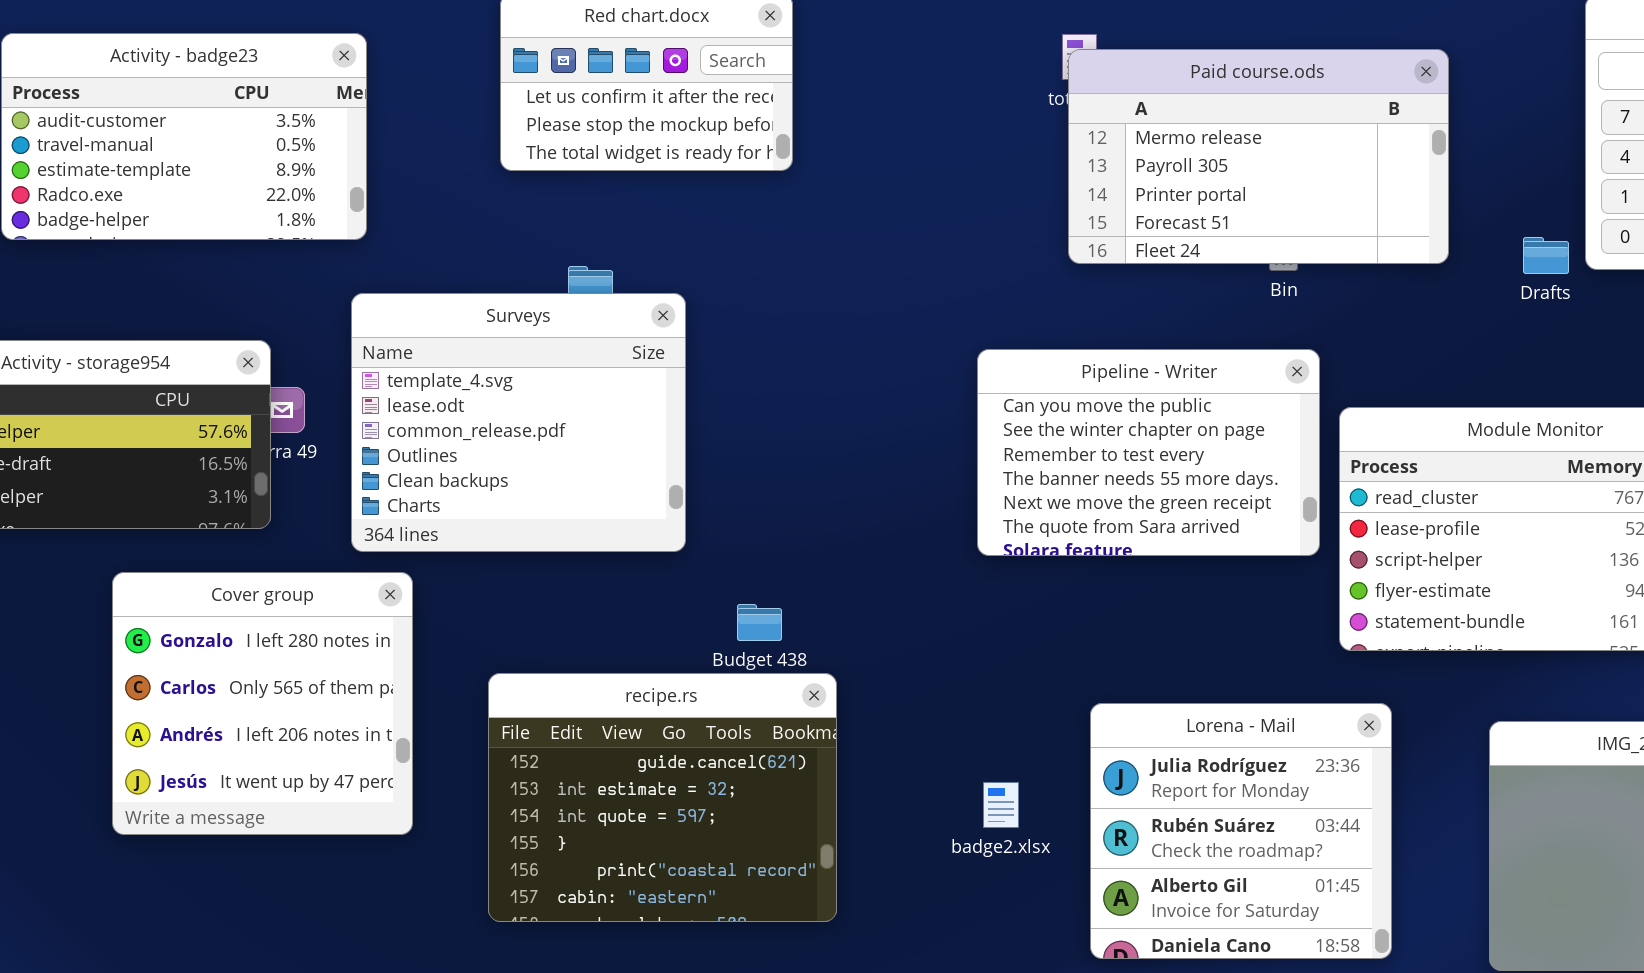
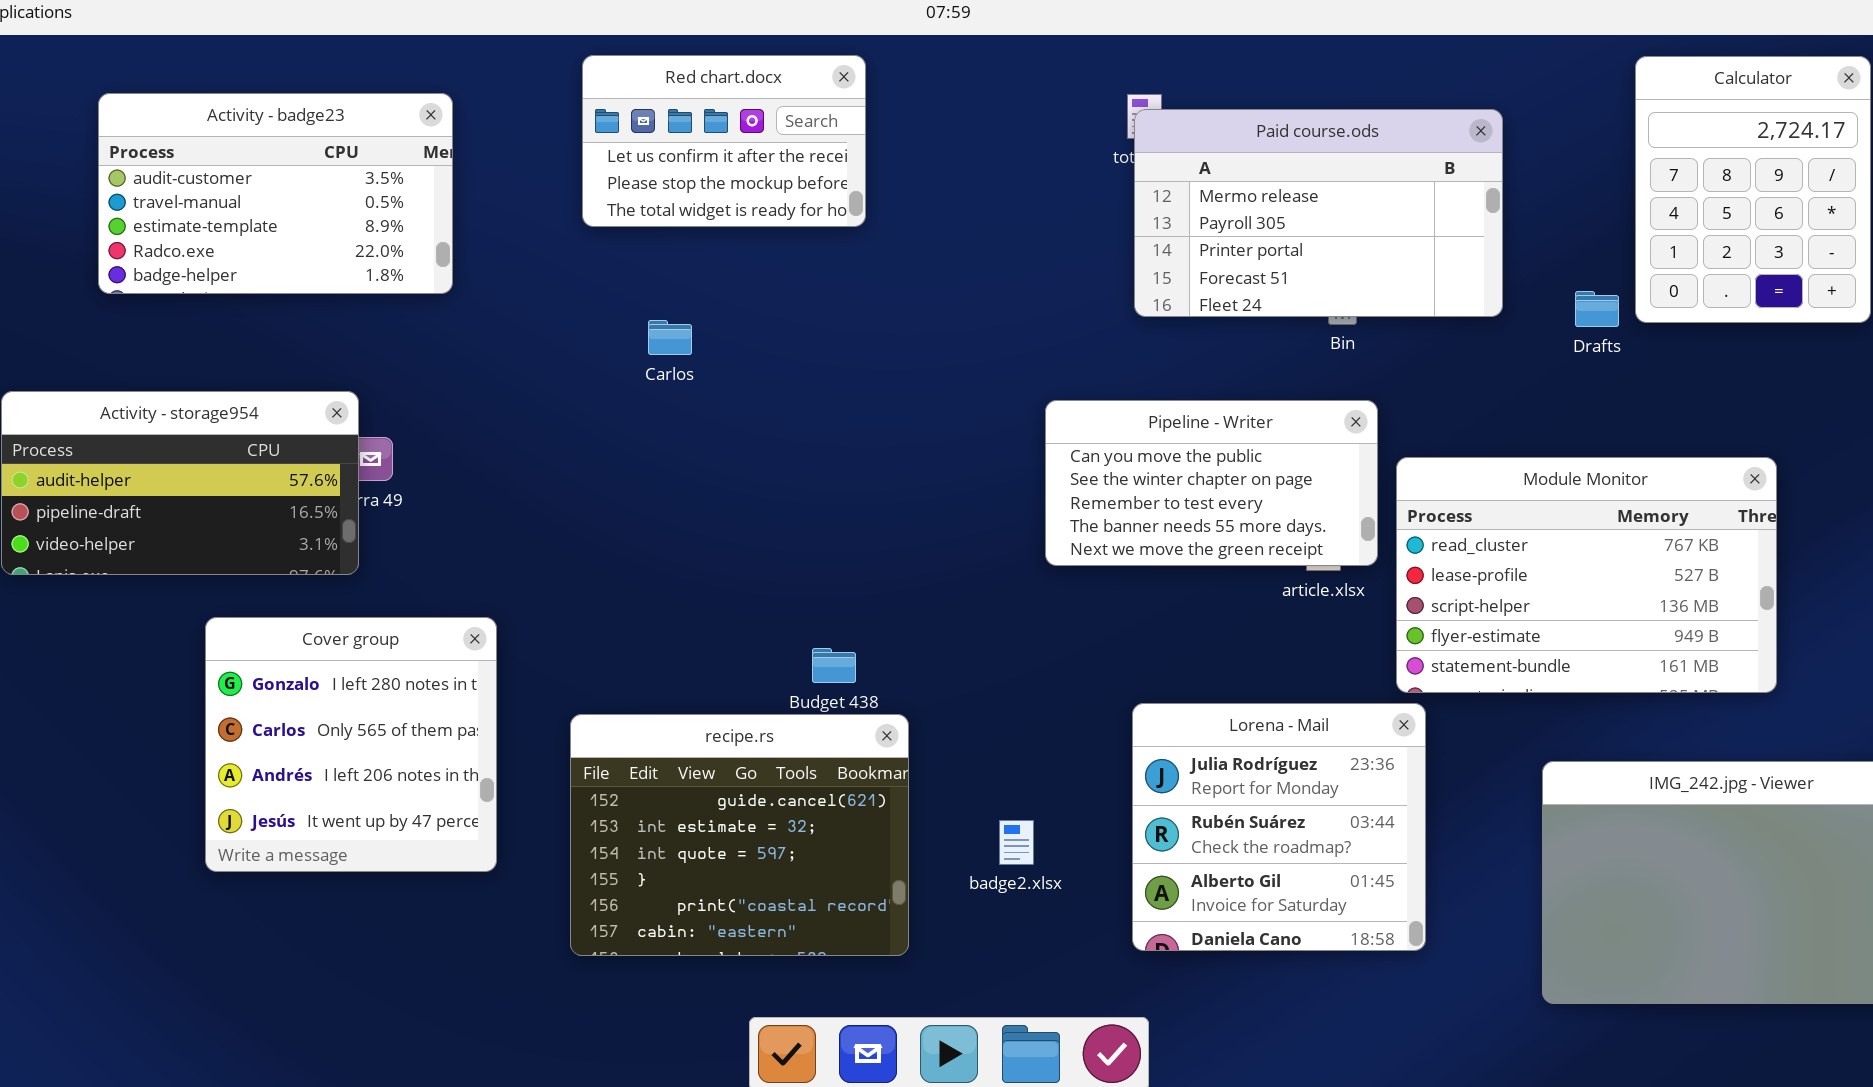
Surveys: [351,293,686,552] -> none, closed
Pipeline - Writer: [977,349,1320,556] -> [1045,400,1378,566], resized
Lorena - Mail: [1090,703,1392,959] -> [1132,703,1426,951], moved
badge2.xlsx: [983,782,1019,828] -> [999,820,1034,865], moved

